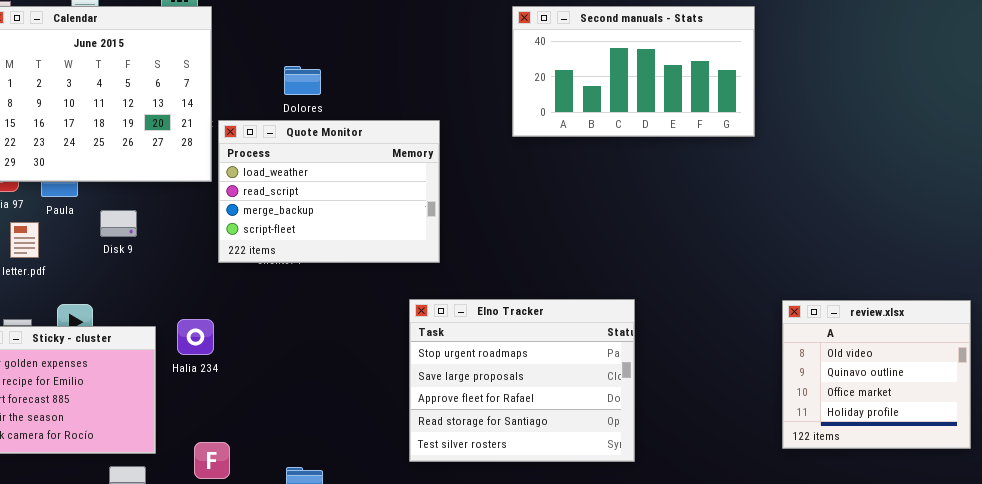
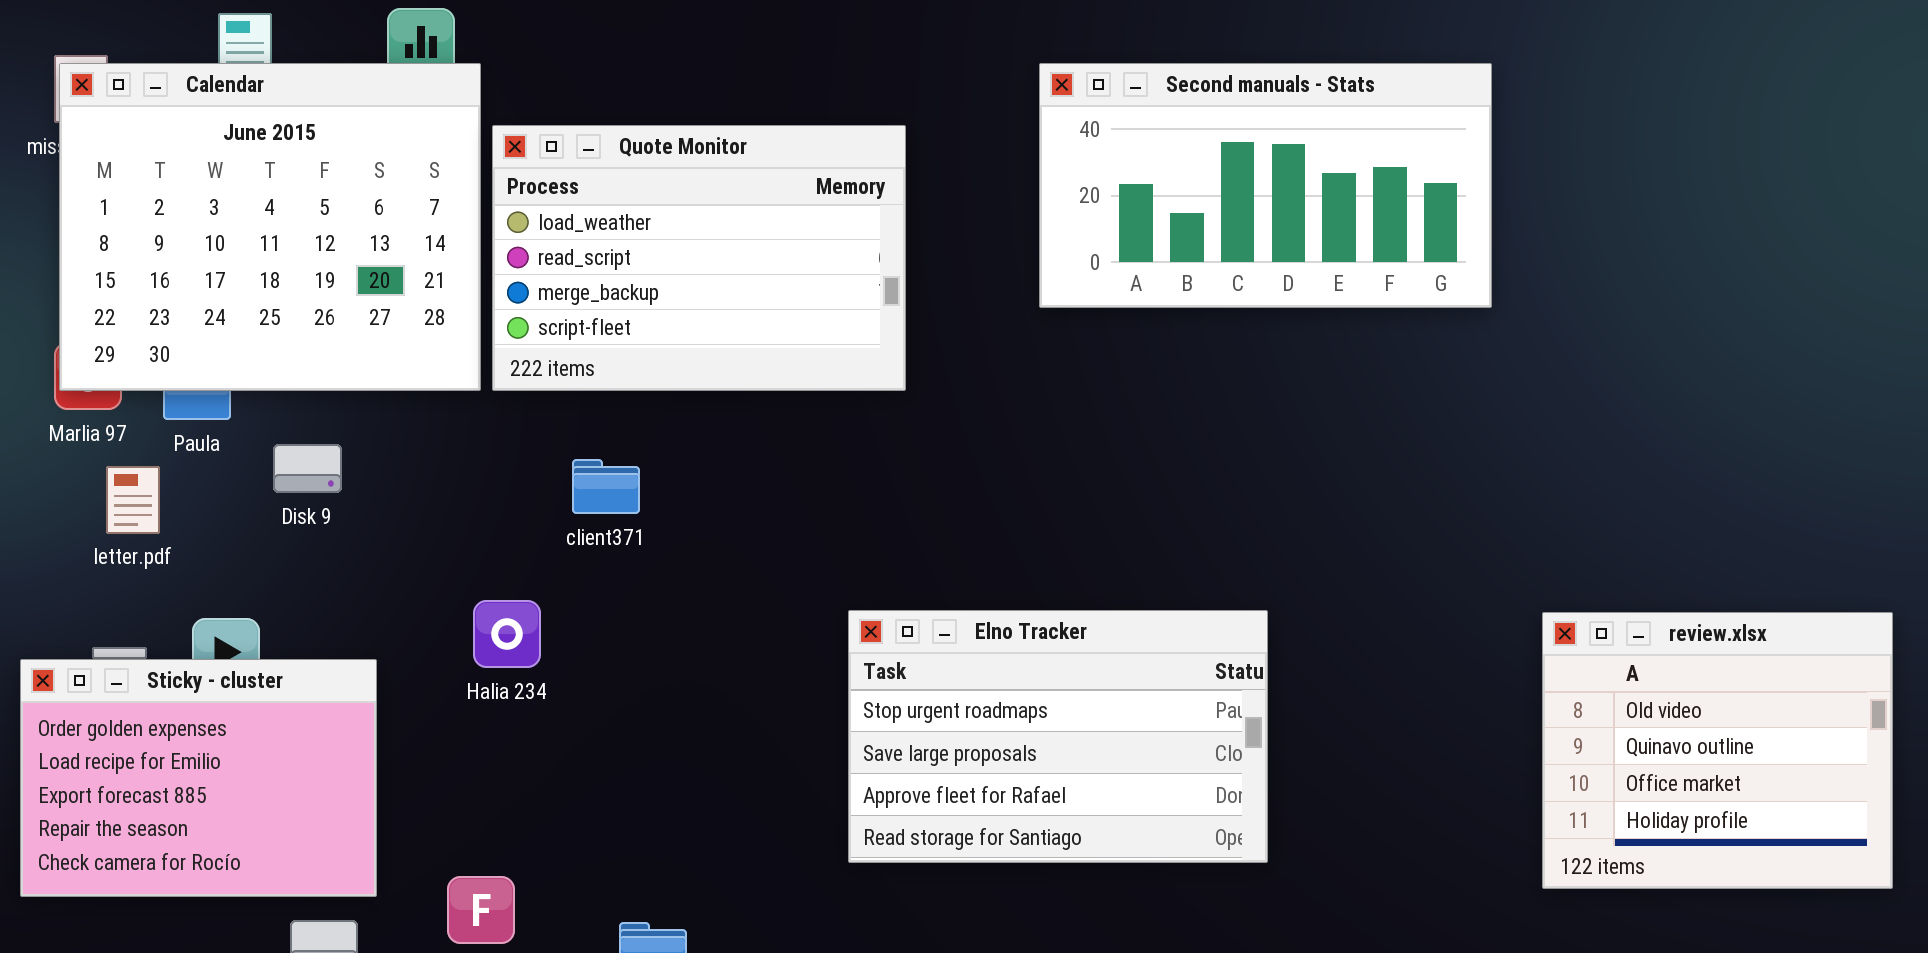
Quote Monitor: [218,120,440,263] -> [492,125,906,391], moved
Elno Tracker: [409,299,635,462] -> [848,610,1268,863], resized
Halia 234: [177,319,214,355] -> [473,600,541,668], moved

